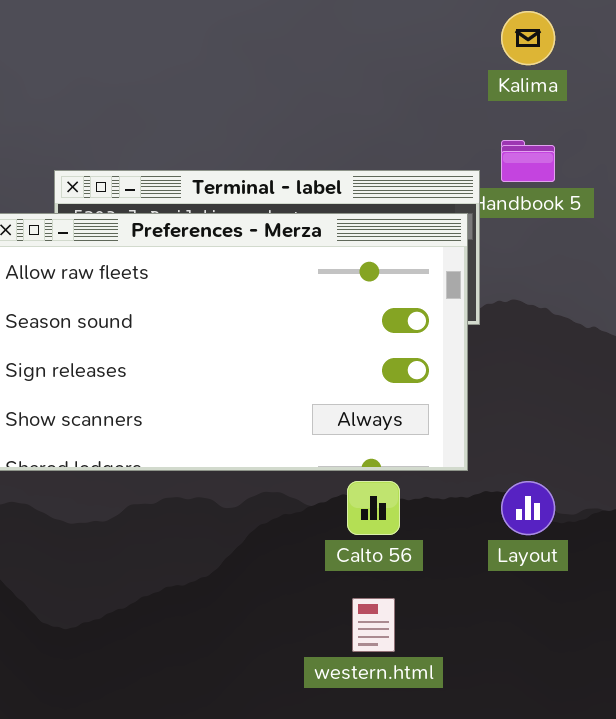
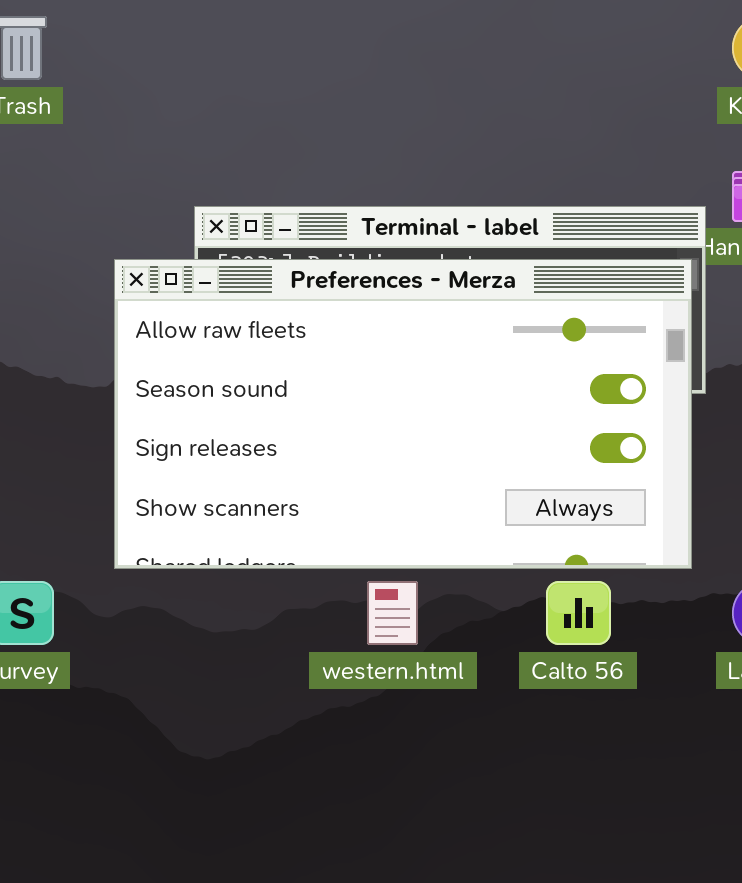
western.html: [352,598,395,652] -> [367,581,418,645], moved

